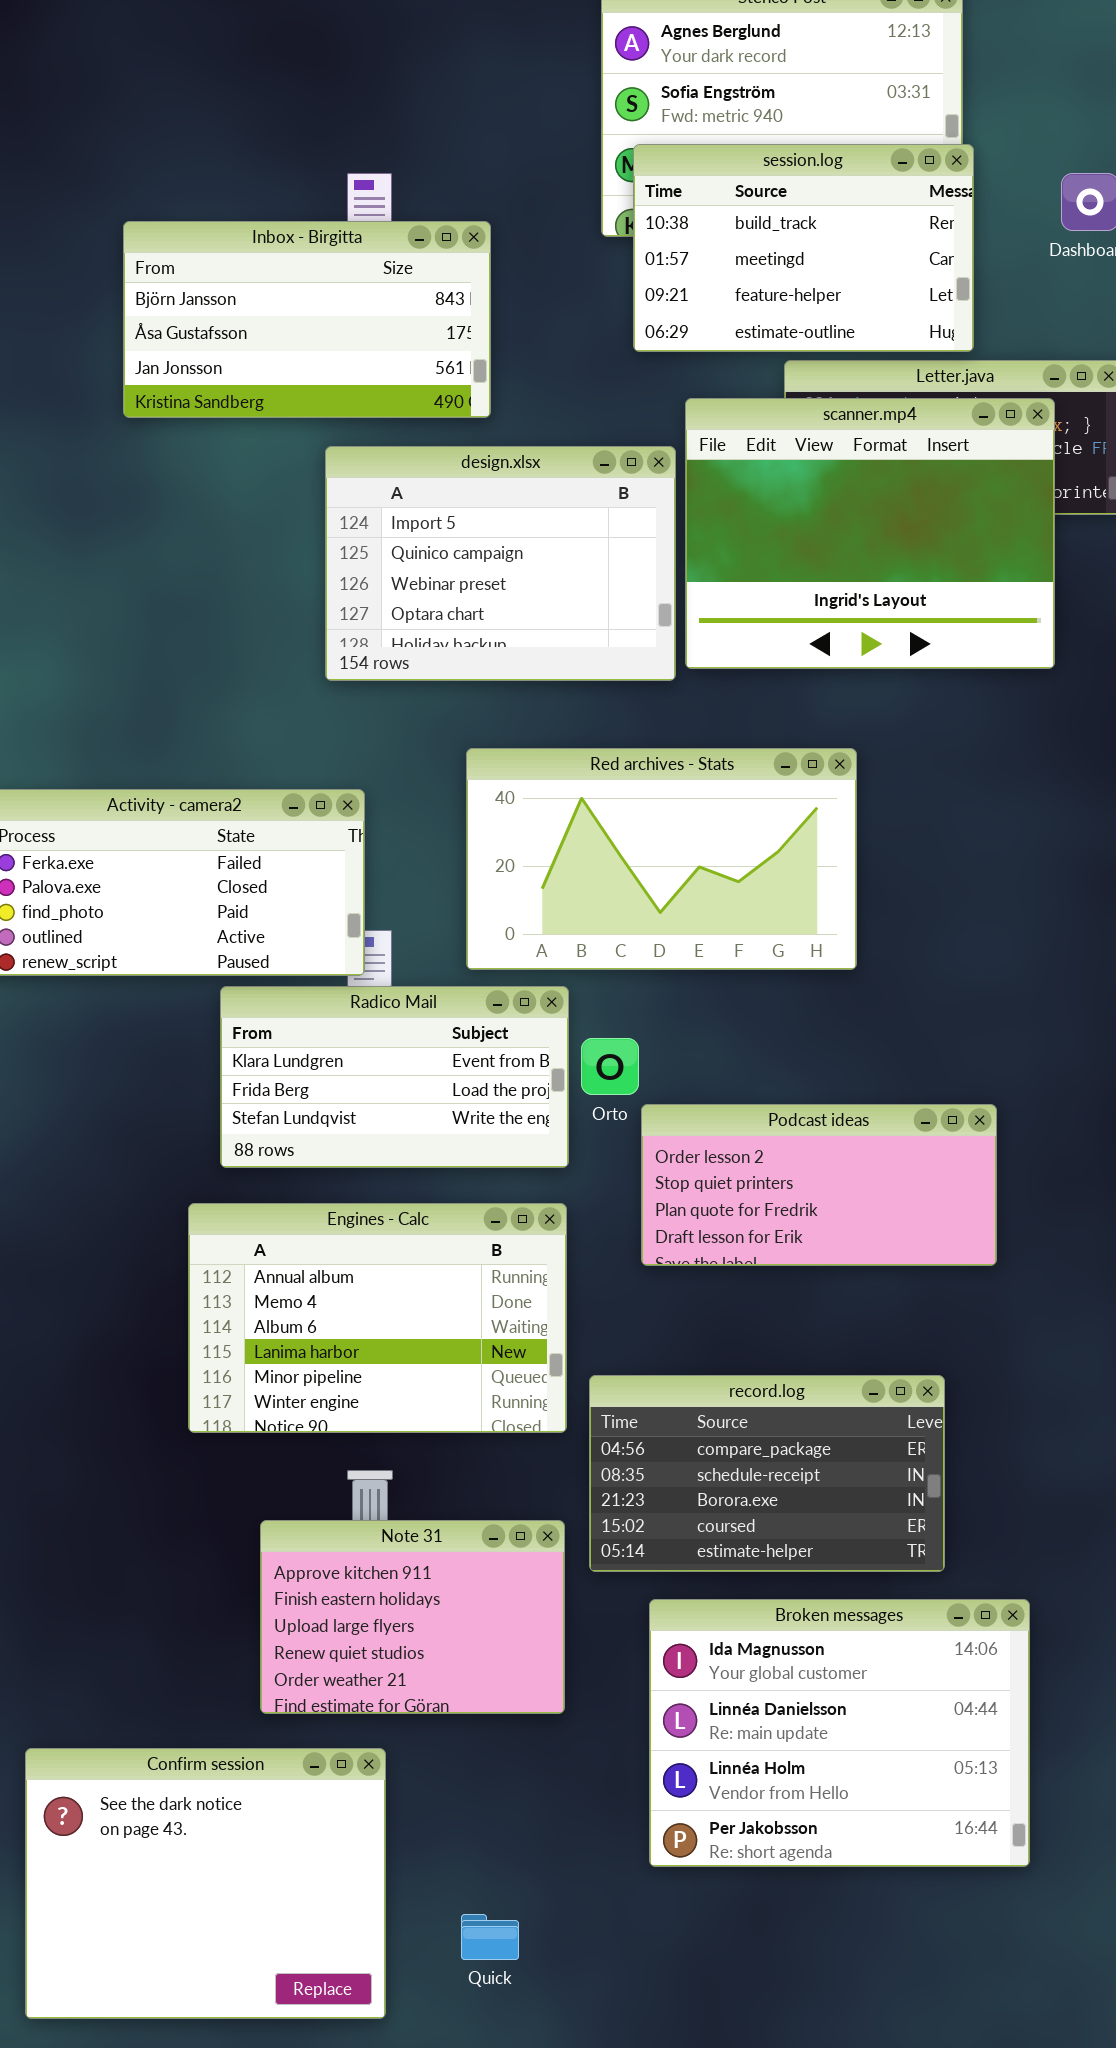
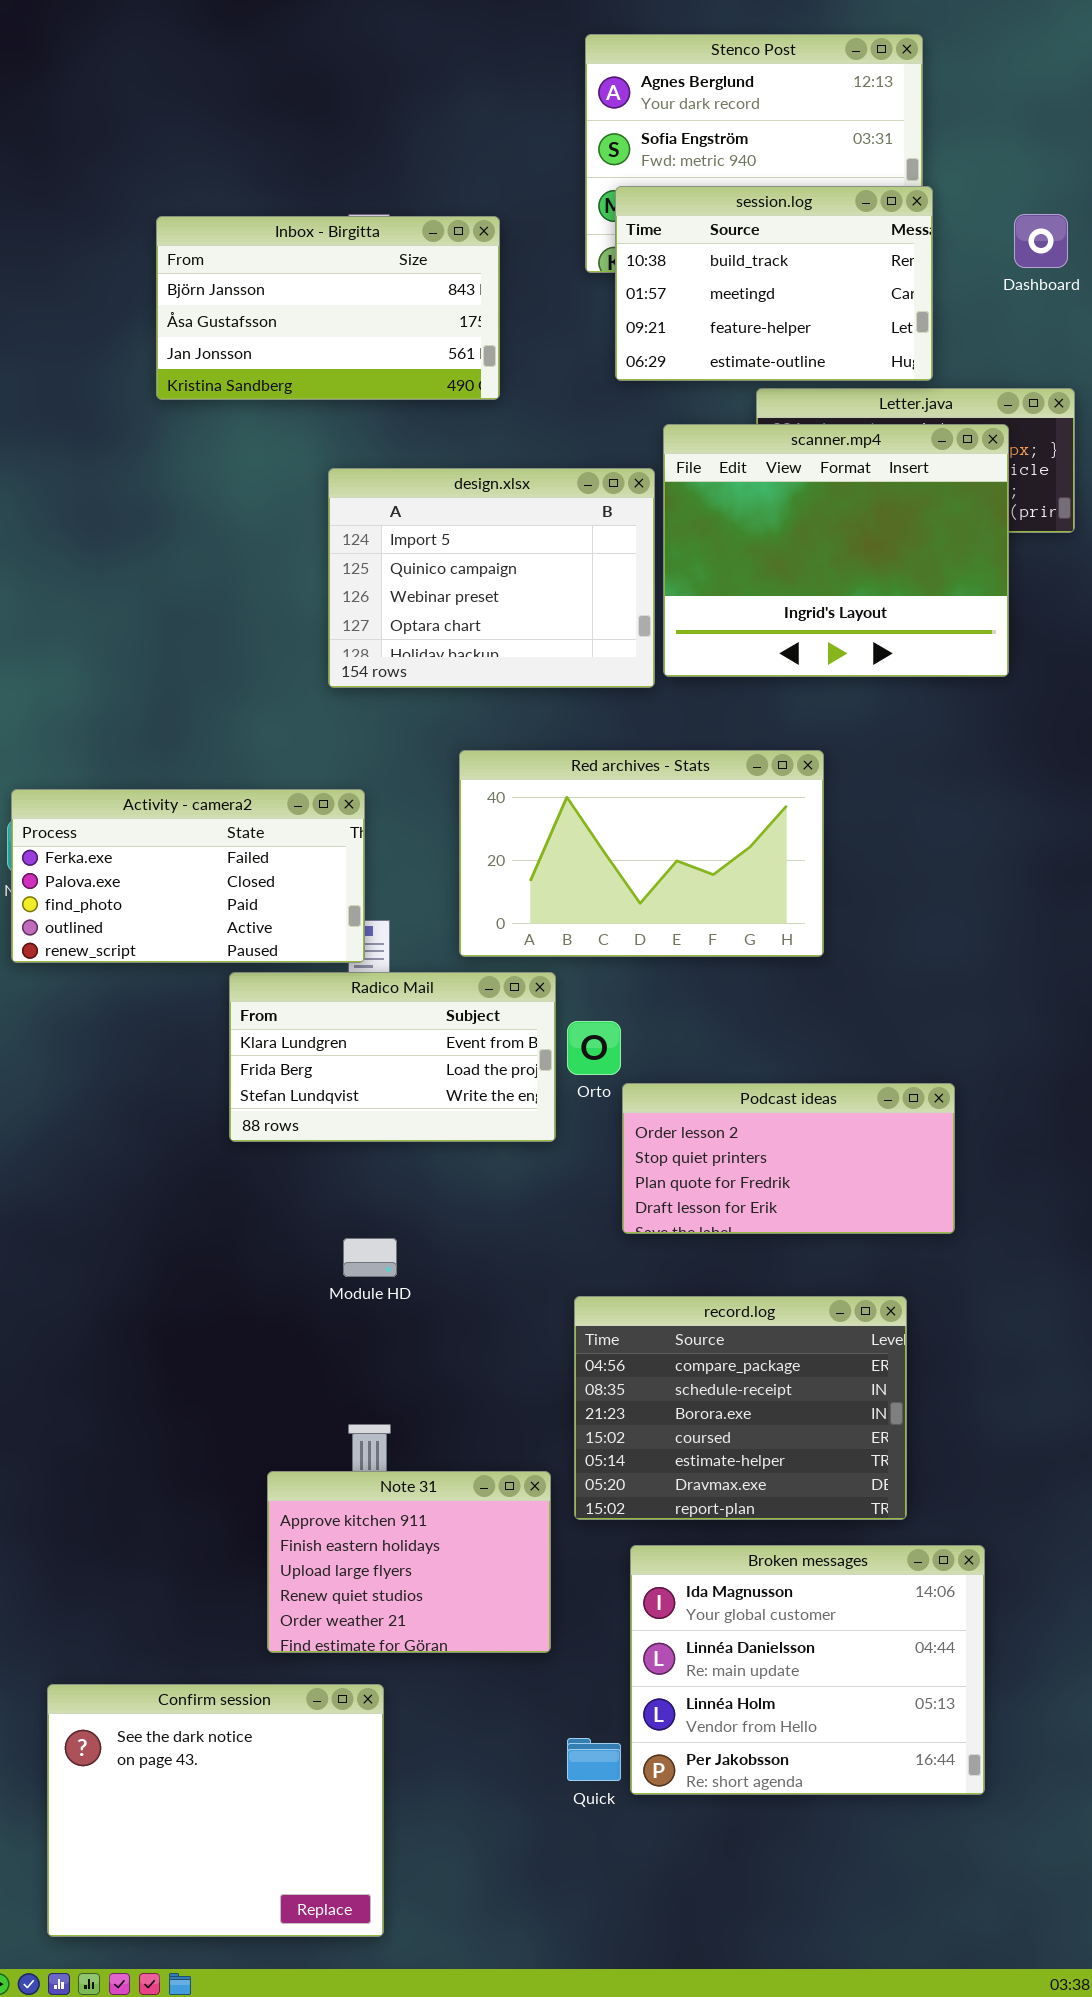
Inbox - Birgitta: [123,221,491,418] -> [156,216,500,400], moved
Engines - Calc: [188,1203,567,1433] -> none, closed
record.log: [589,1375,945,1572] -> [574,1296,907,1520], resized
Quick: [461,1914,519,1960] -> [567,1738,621,1781], moved

